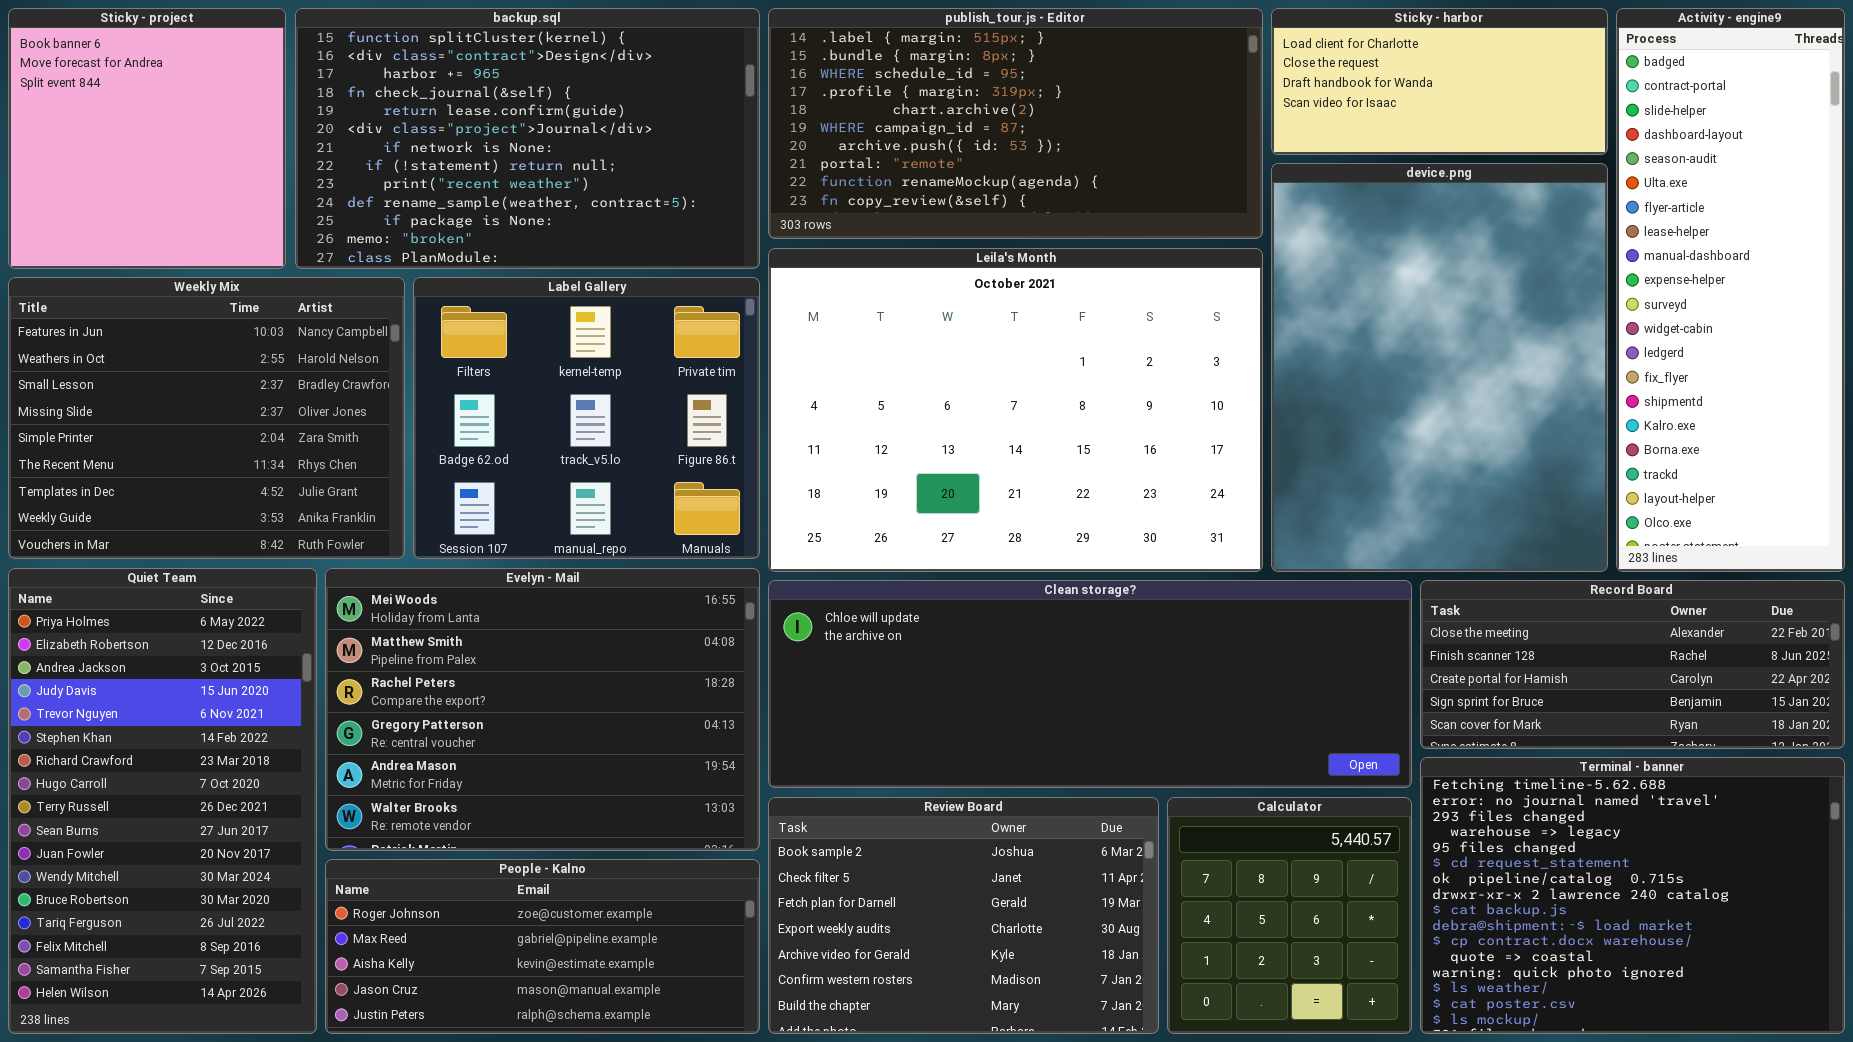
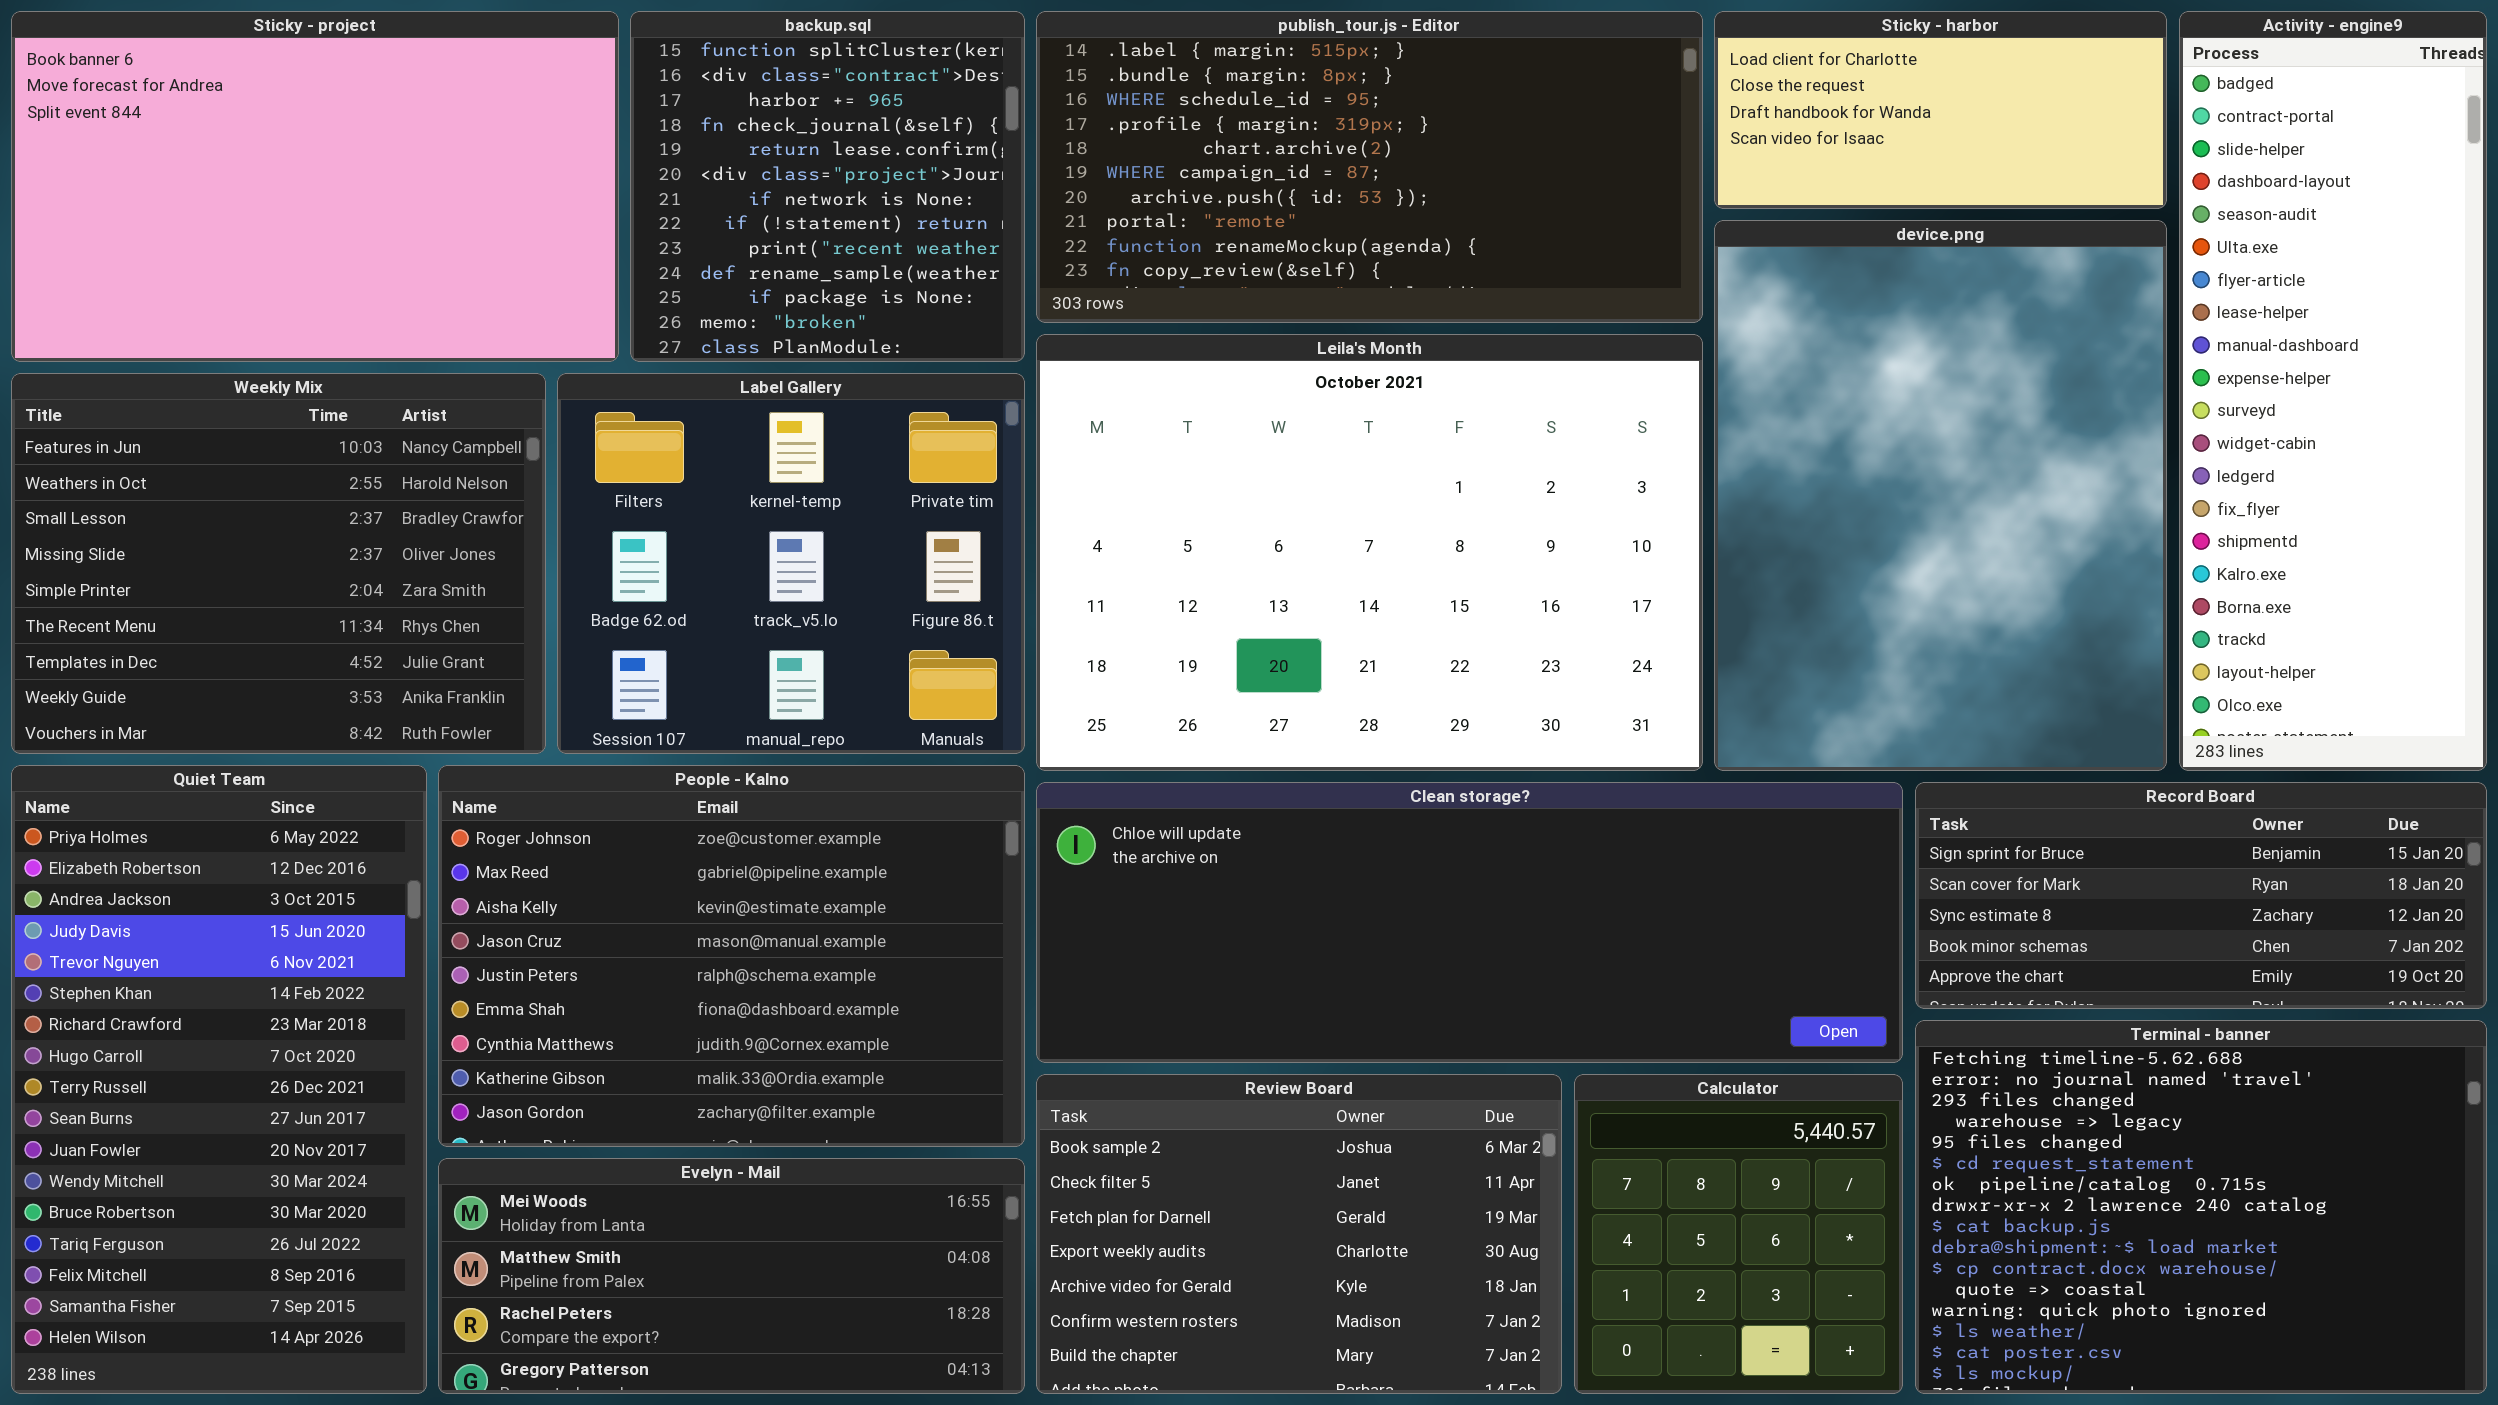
Sticky - project: [8,8,286,269] -> [11,11,619,362], resized
backup.sql: [295,8,760,269] -> [630,11,1025,362], resized
Evelyn - Mail: [325,568,760,851] -> [438,1158,1025,1394], moved, resized
Record Board: [1420,580,1845,749] -> [1915,782,2487,1009], scrolled down 3 rows
People - Kalno: [325,859,760,1034] -> [438,765,1025,1147], moved, resized

